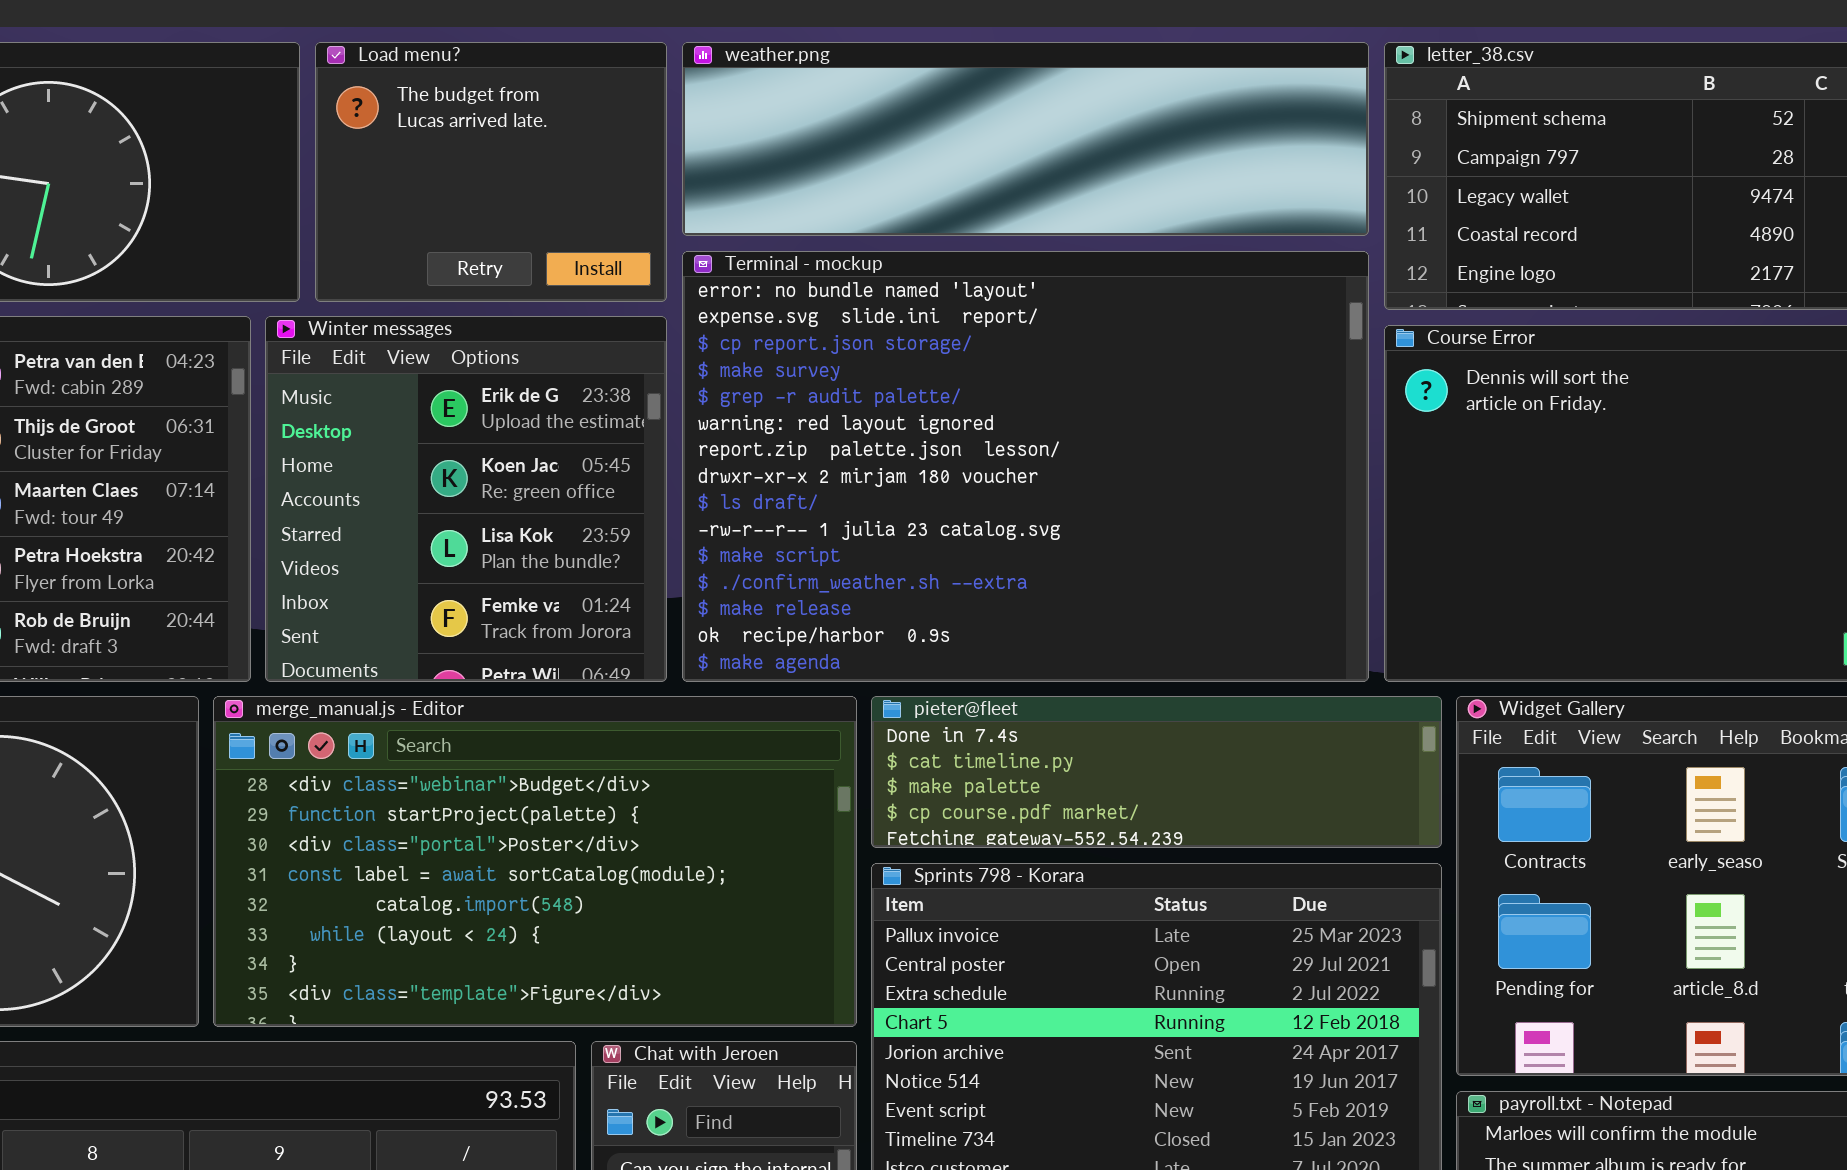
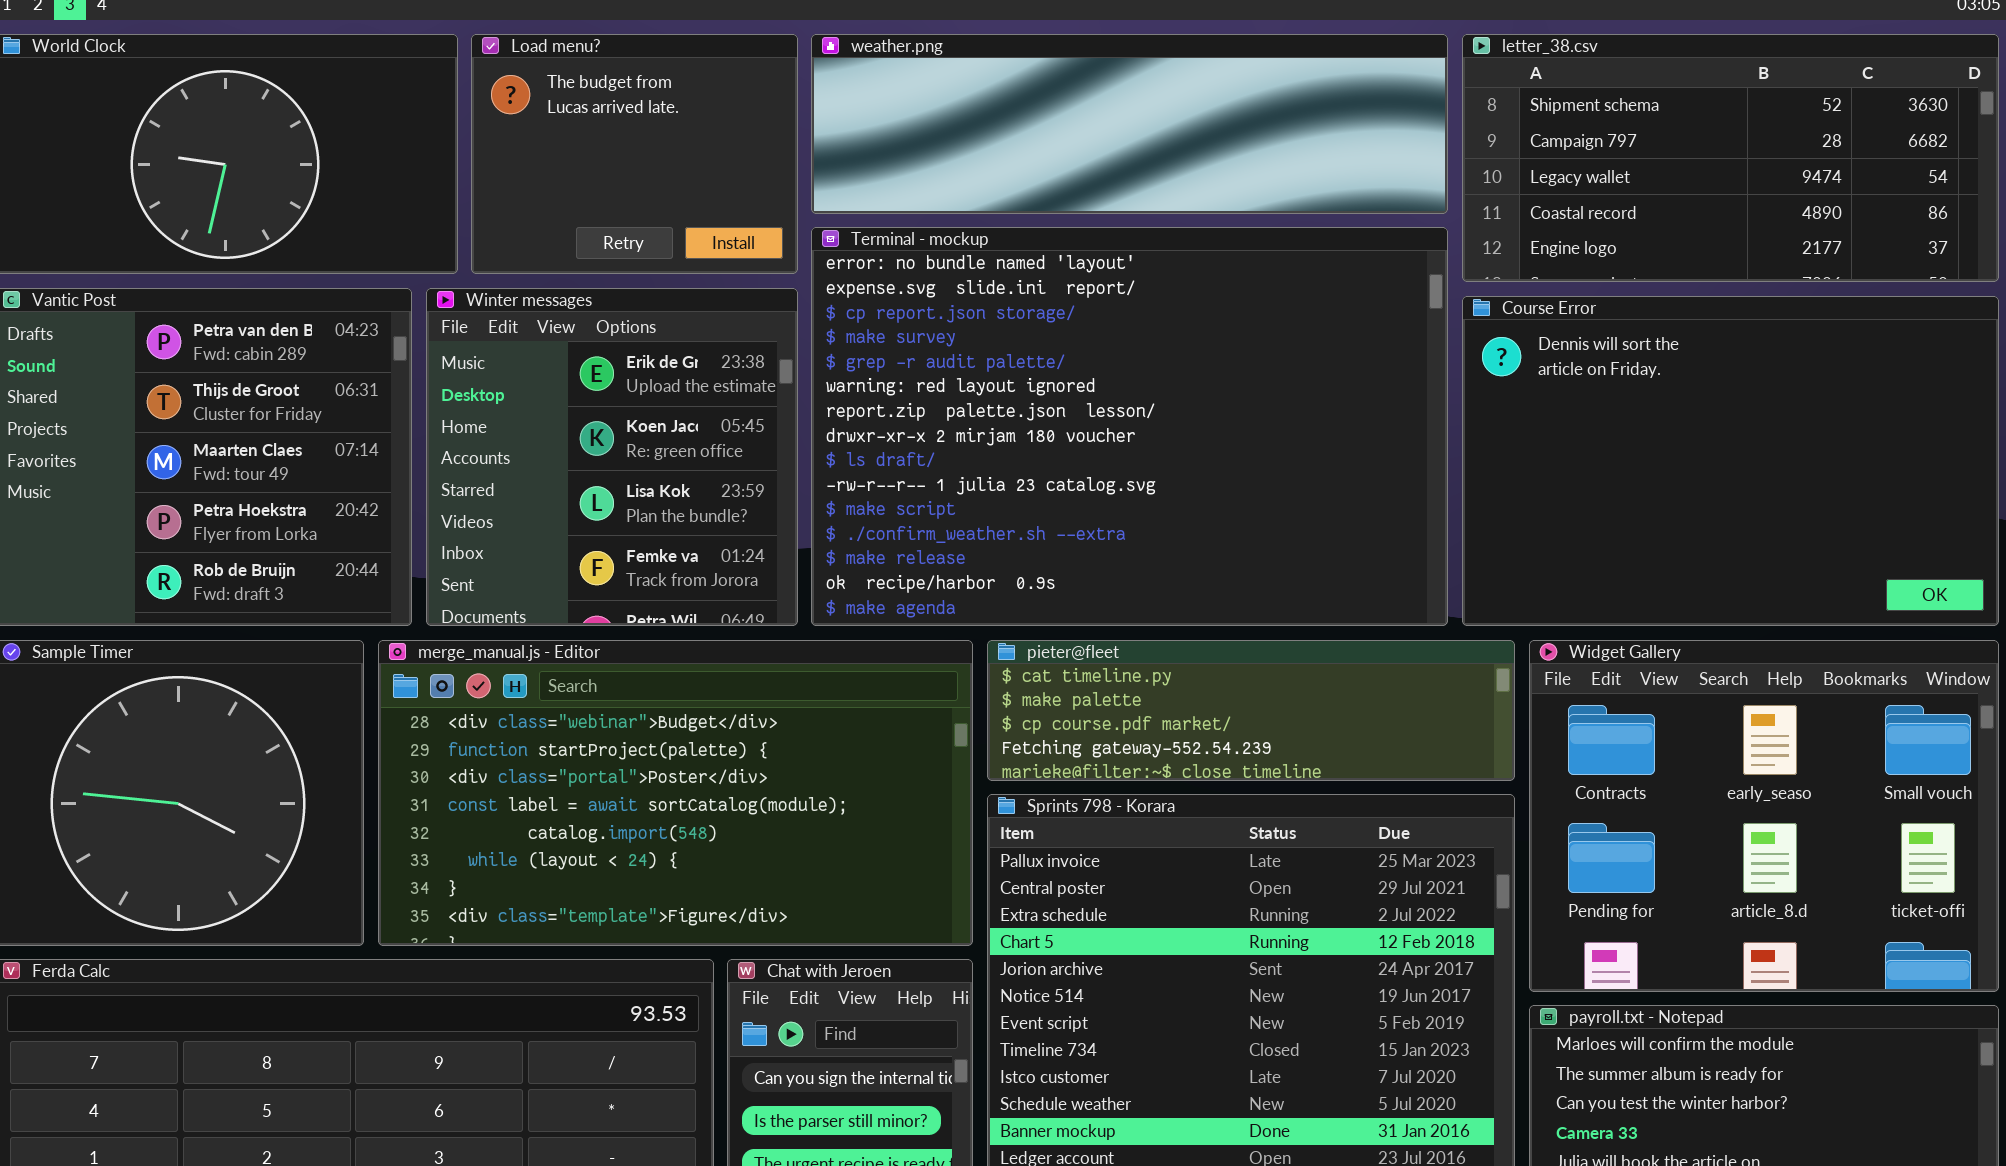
pieter@fleet: [871,696,1442,848] -> [987,640,1515,781], scrolled down 1 row

